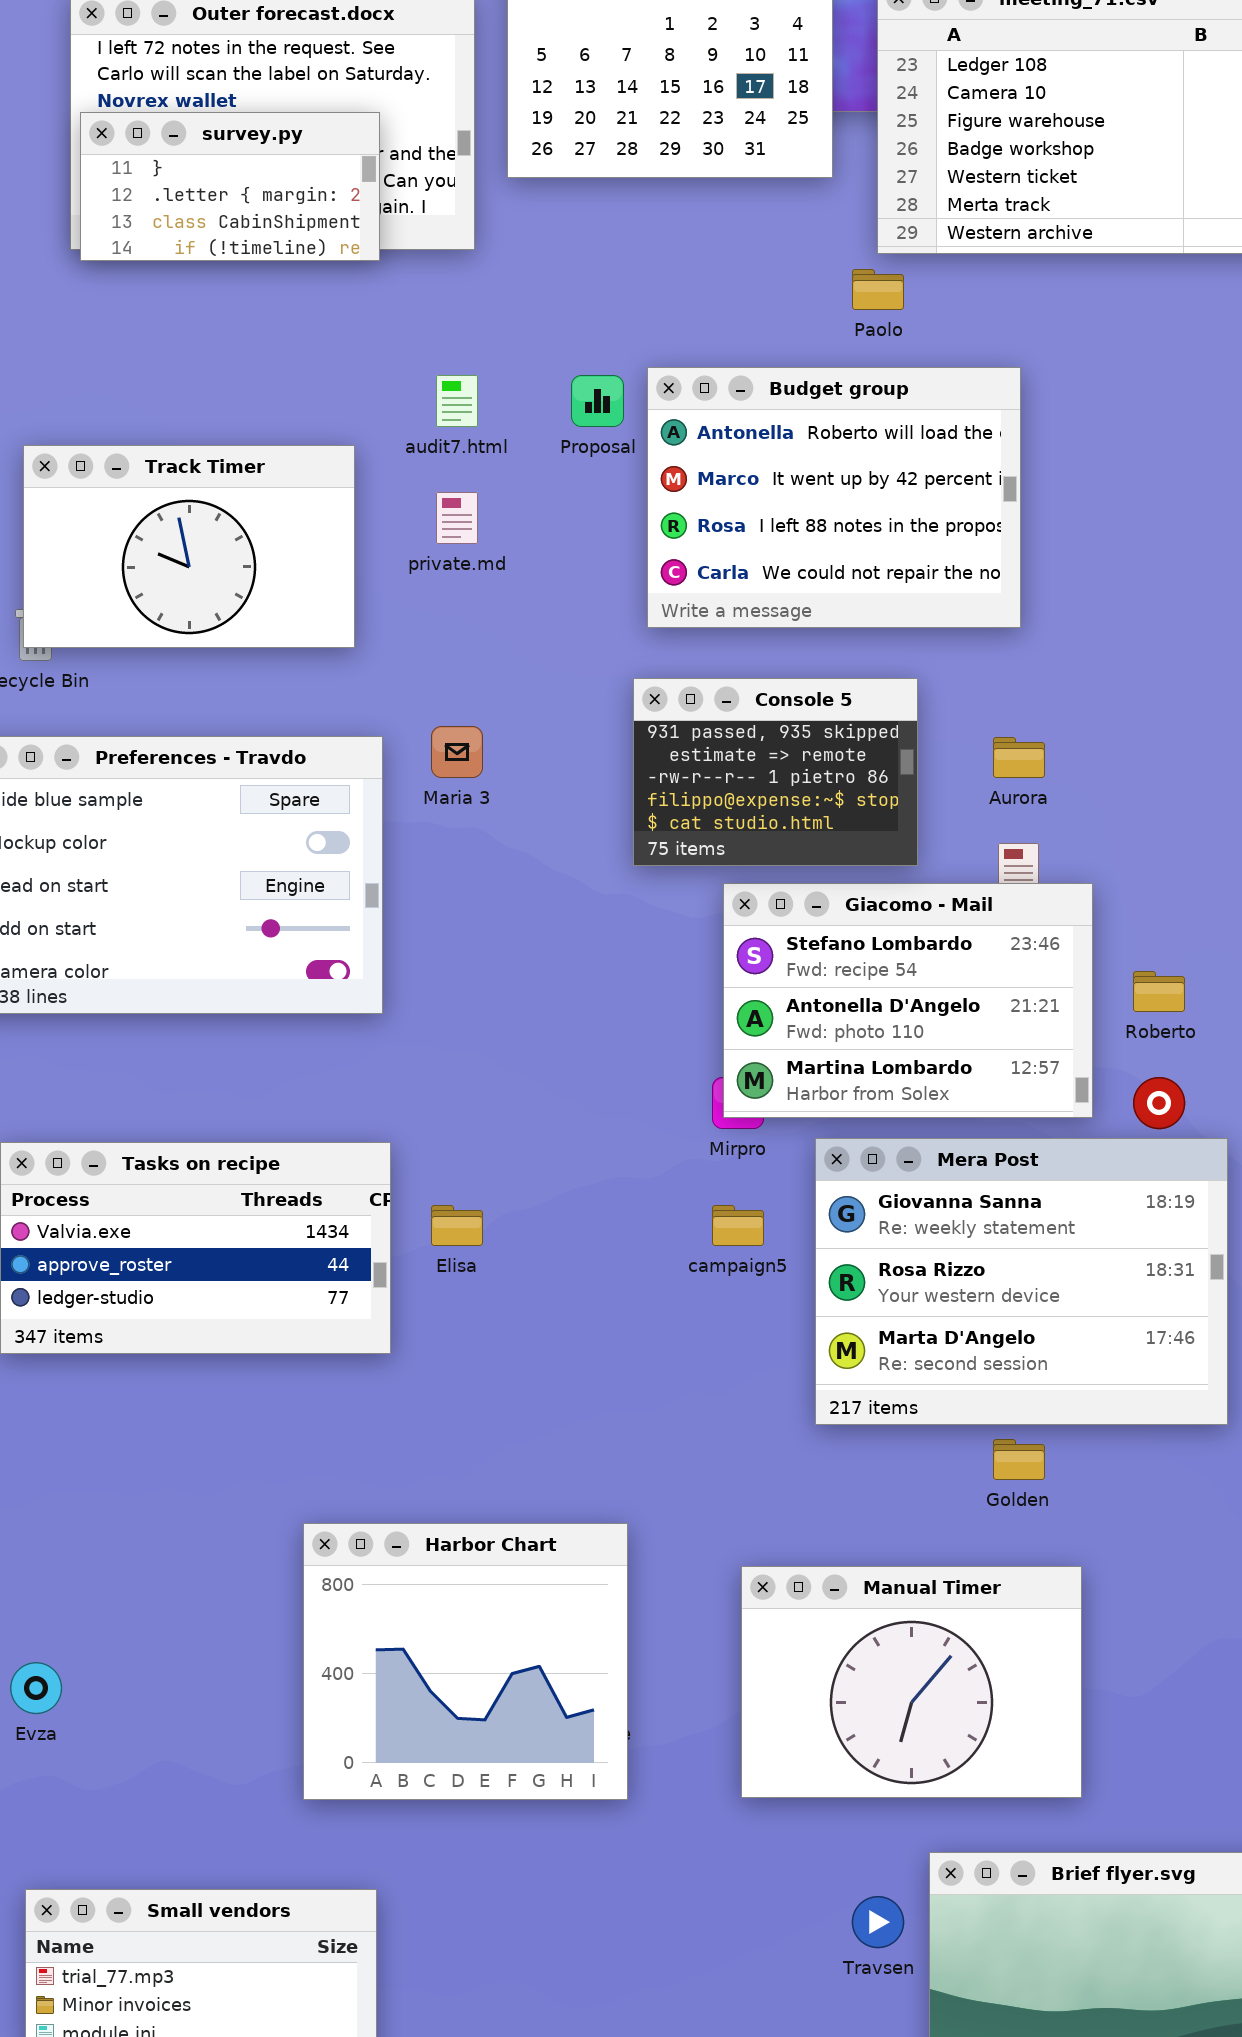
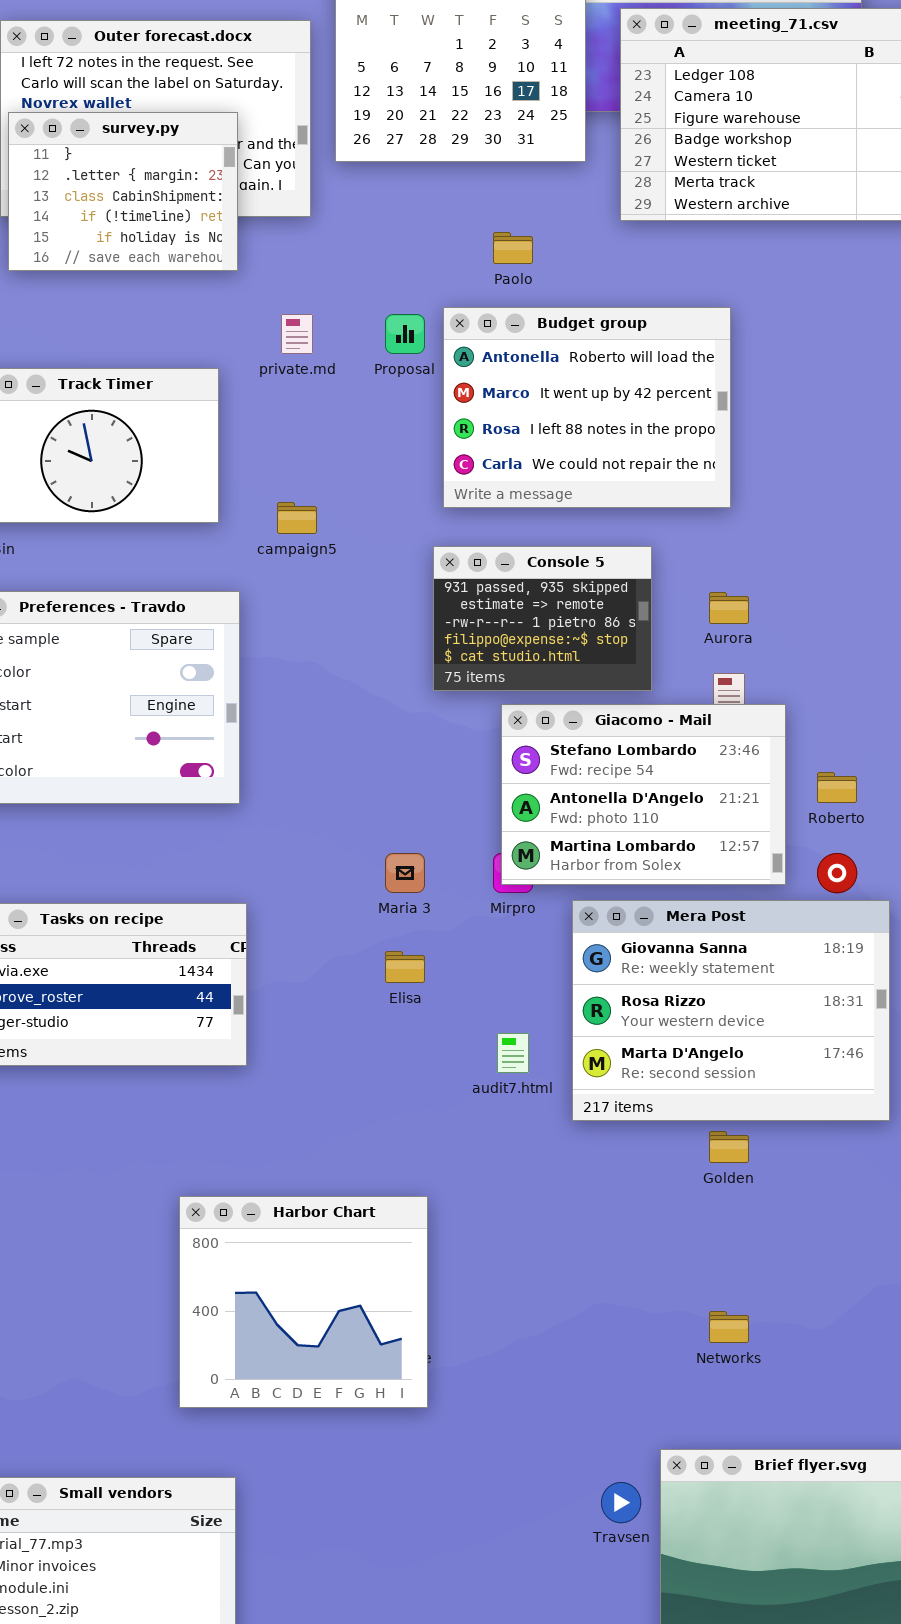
survey.py: [80,112,380,261] -> [8,112,238,271], resized
Paolo: [852,269,904,310] -> [493,232,533,264], moved
audit7.html: [436,375,478,427] -> [497,1033,529,1073], moved
private.md: [436,492,478,544] -> [281,314,313,354], moved
Maria 3: [431,726,483,778] -> [385,853,425,893], moved
Elisa: [431,1205,483,1246] -> [385,951,425,983], moved
campaign5: [712,1205,764,1246] -> [277,502,317,534], moved
Manual Timer: [741,1566,1082,1798] -> none, closed

